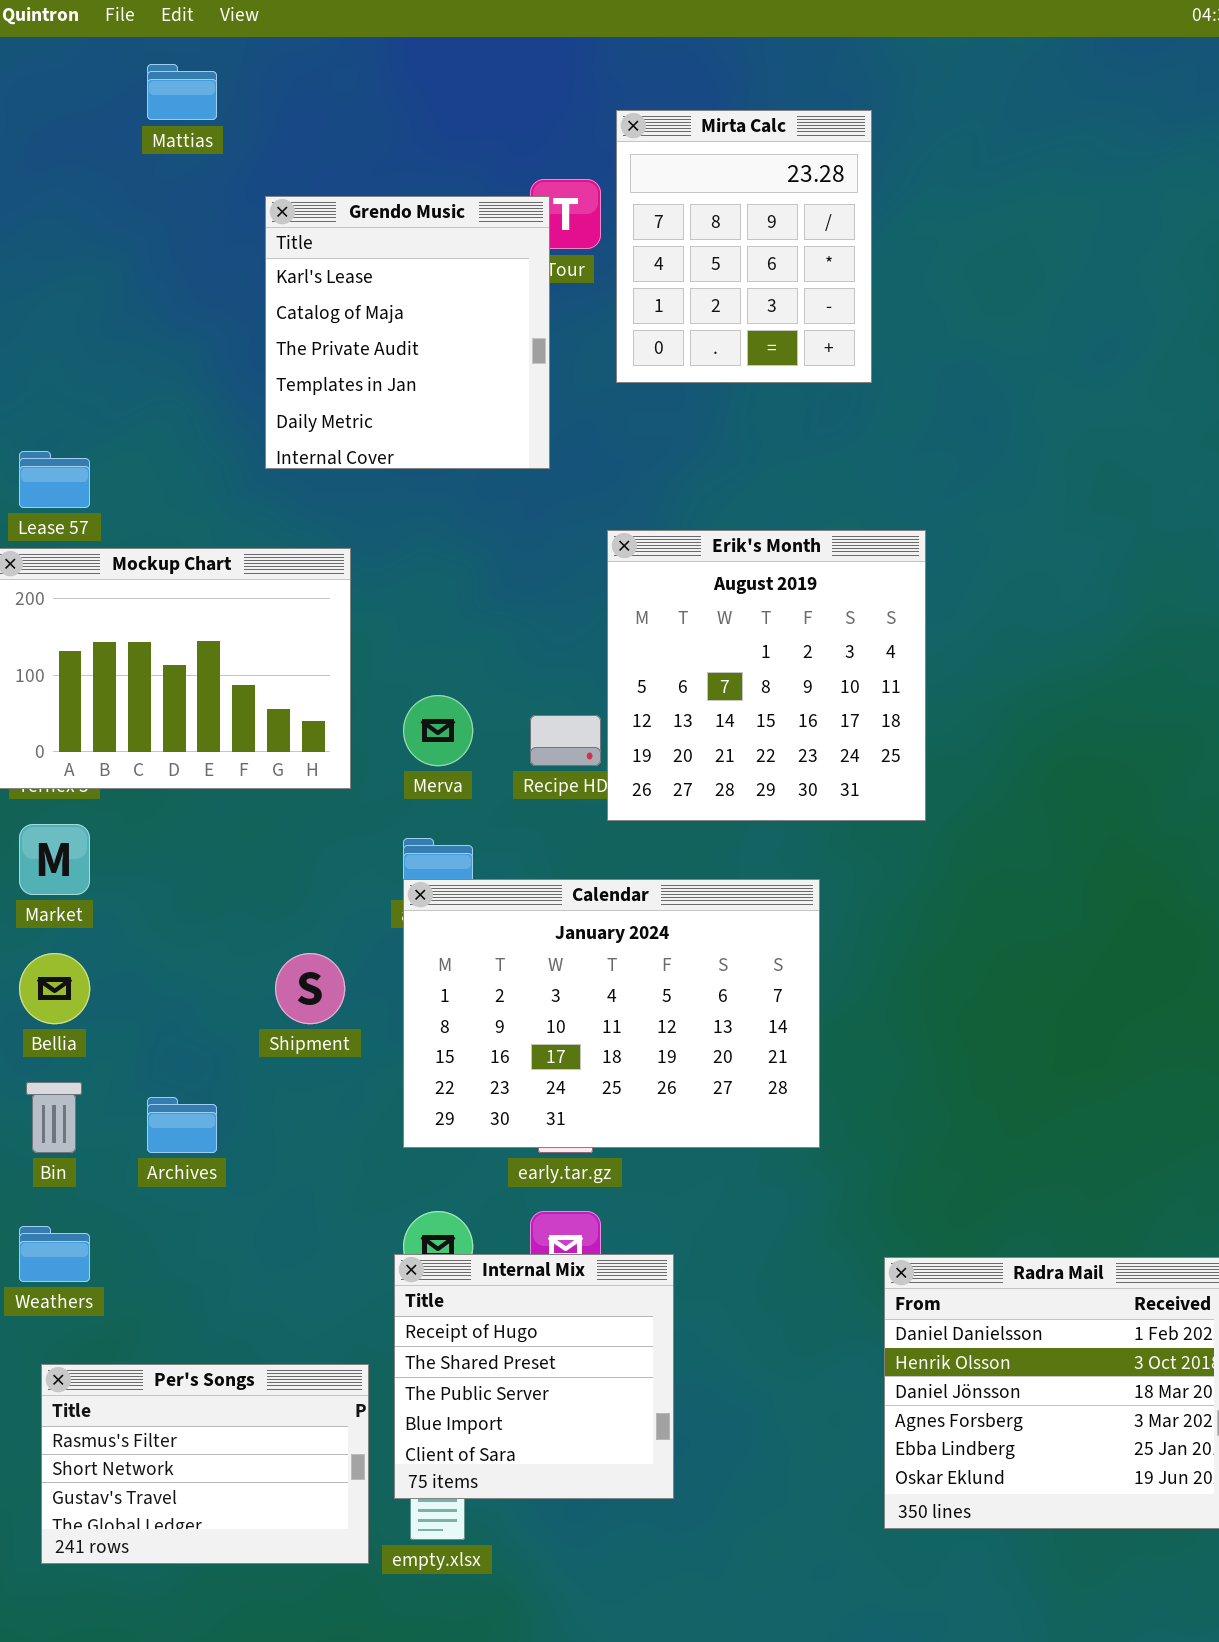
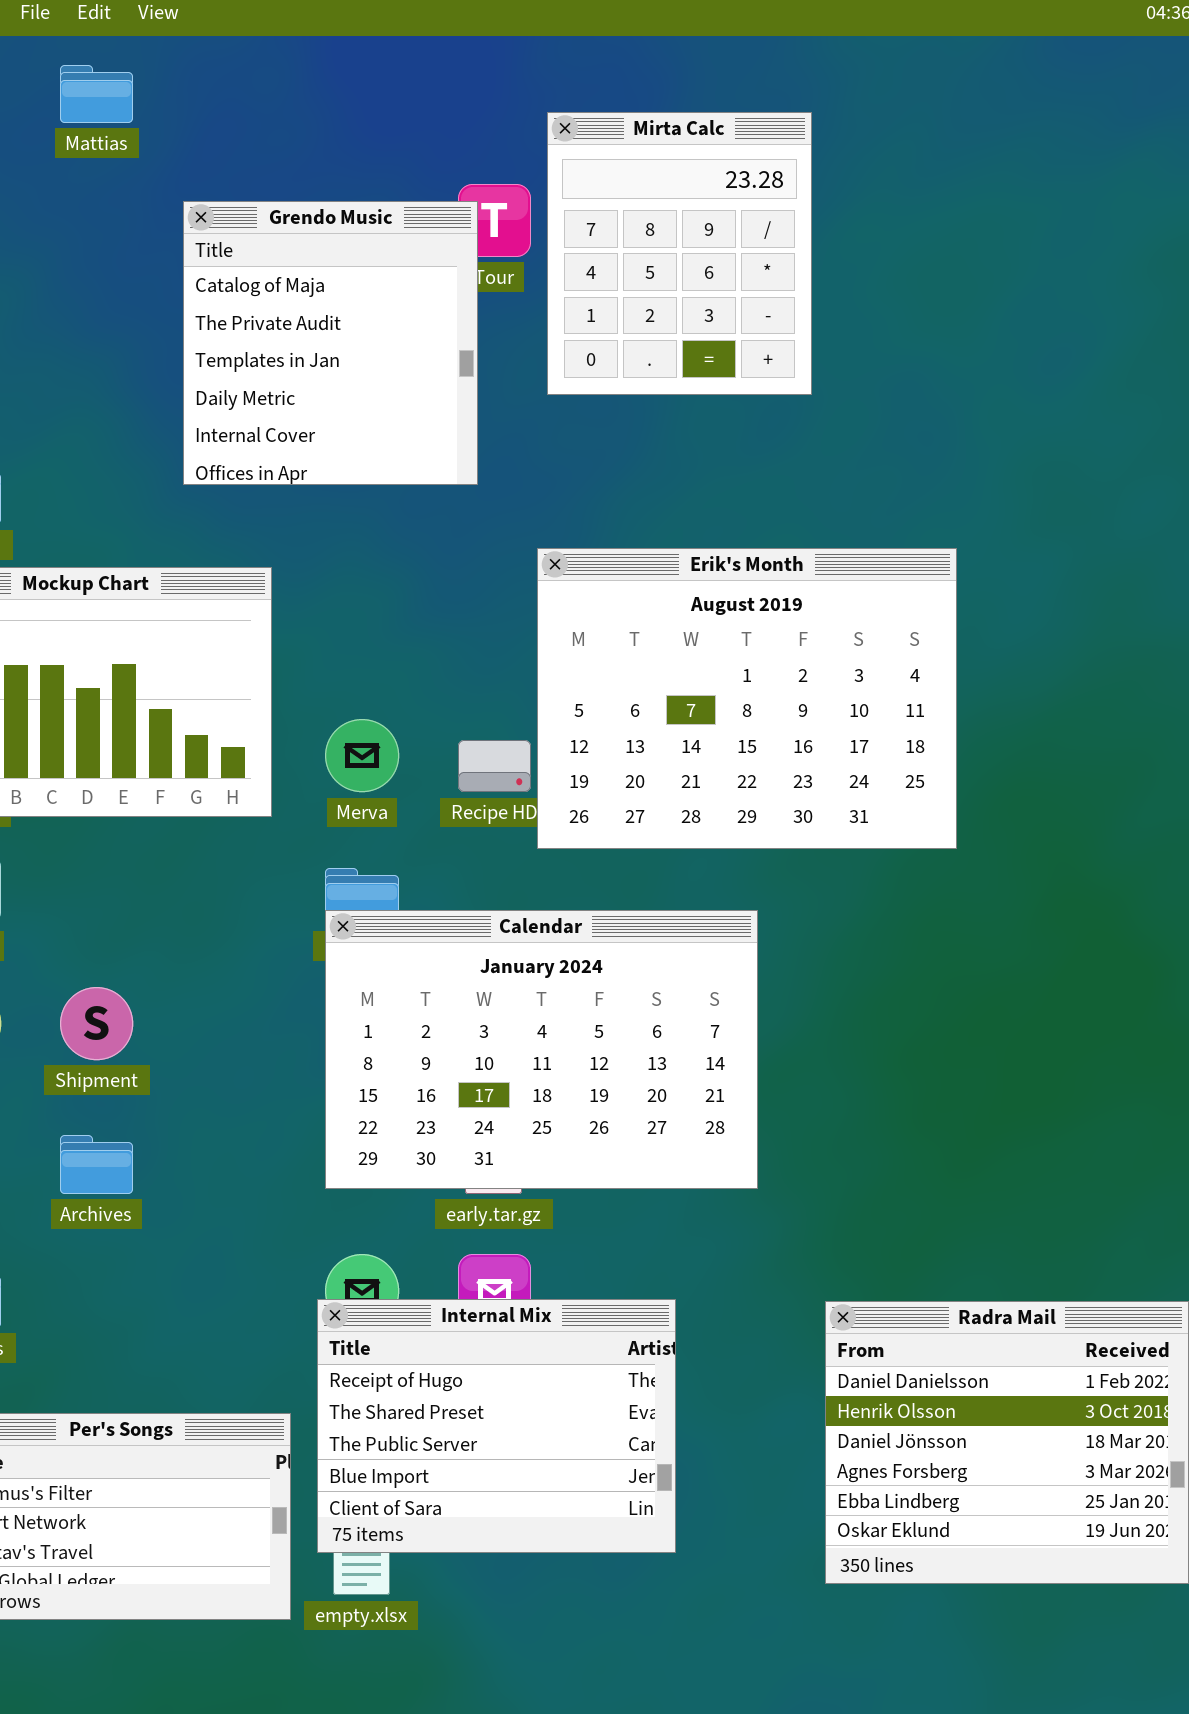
Grendo Music: [265,196,550,469] -> [183,201,478,485], scrolled down 1 row
Erik's Month: [607,530,926,821] -> [537,548,957,849], resized
Shipment: [275,953,345,1024] -> [60,987,133,1060], moved
Internal Mix: [394,1254,674,1499] -> [317,1299,676,1553], resized

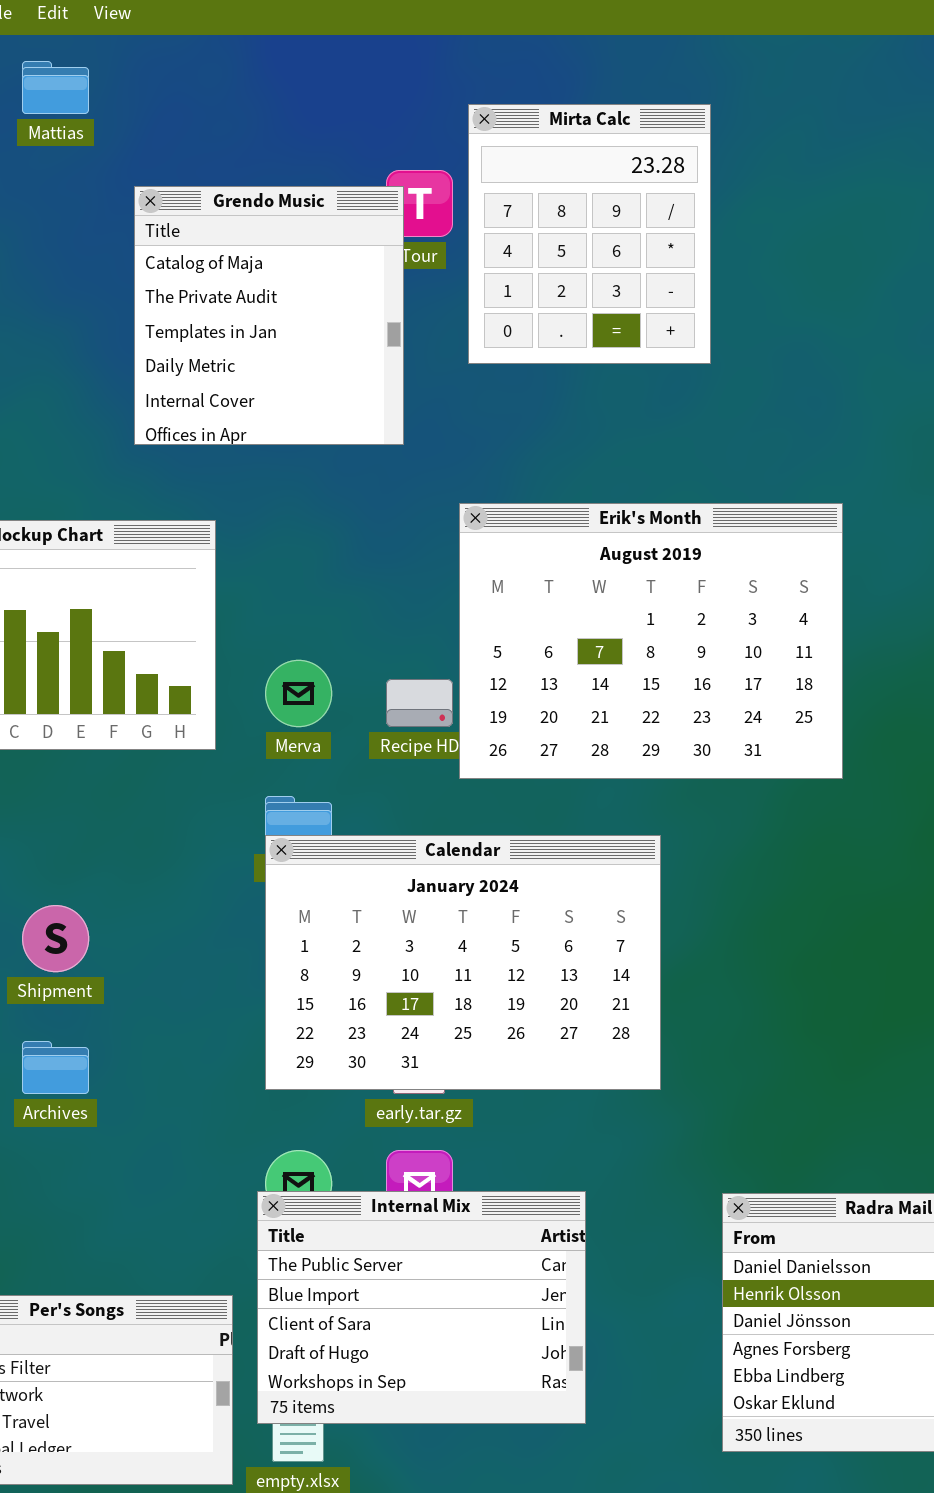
Internal Mix: [317,1299,676,1553] -> [257,1191,586,1424], scrolled down 2 rows

